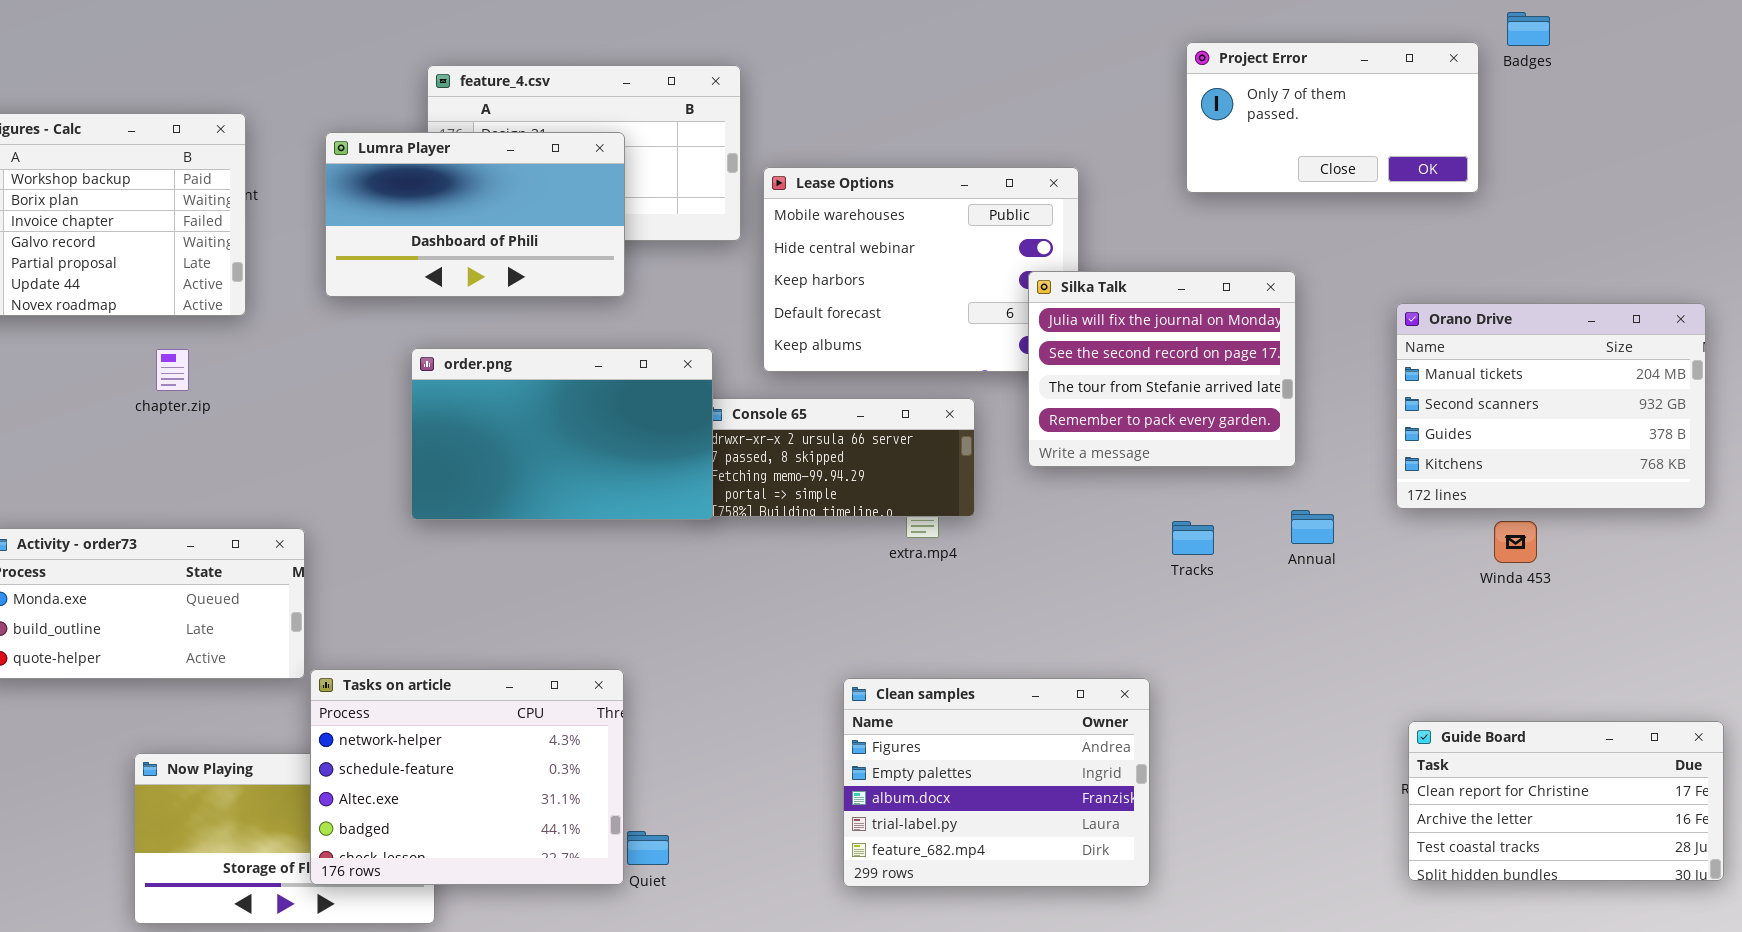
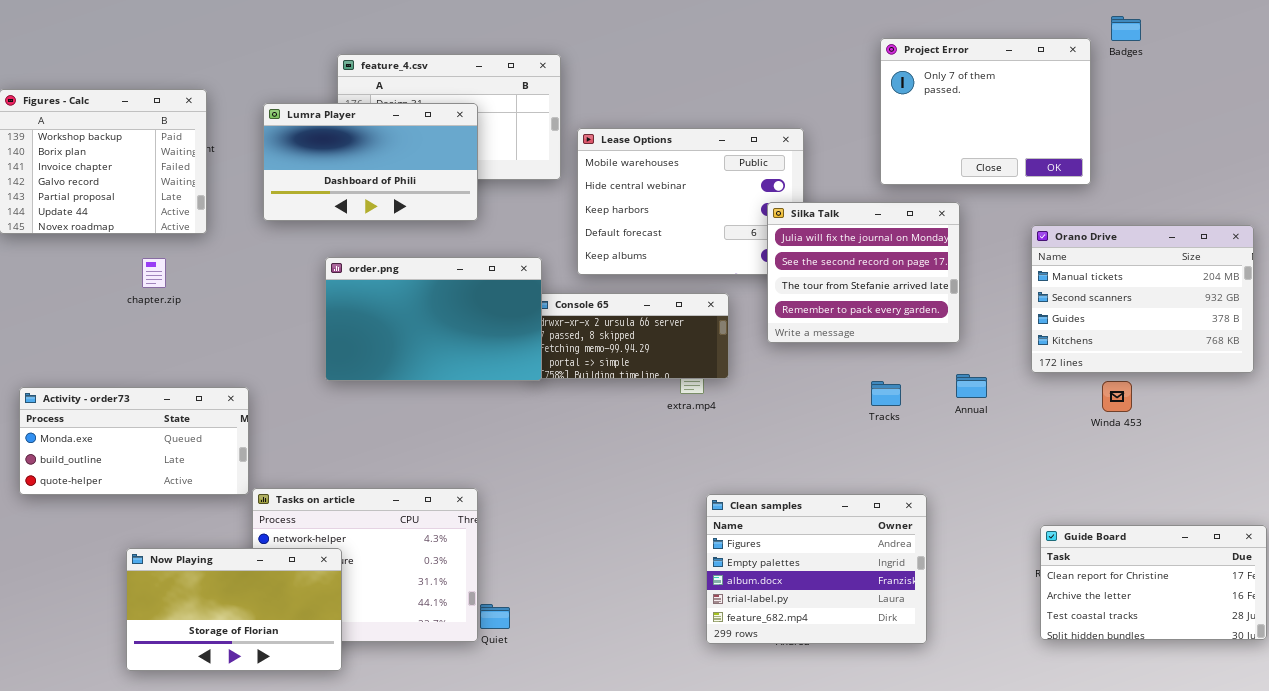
Project Error: [1186,42,1479,193] -> [880,38,1091,185], resized
Clean samples: [843,678,1150,887] -> [706,494,927,644], moved
Now Playing: [134,753,435,924] -> [126,548,342,671], raised

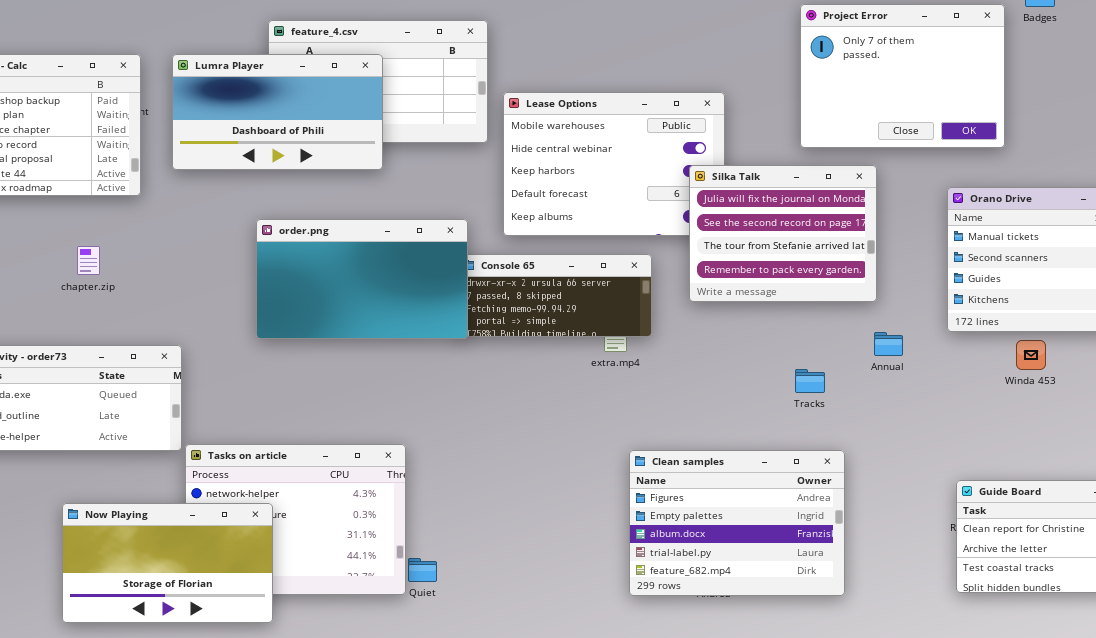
Lumra Player: [263,103,478,221] -> [172,54,383,170], moved
chapter.zip: [142,258,166,288] -> [77,246,100,275], moved
Tracks: [871,381,901,406] -> [795,369,825,393], moved

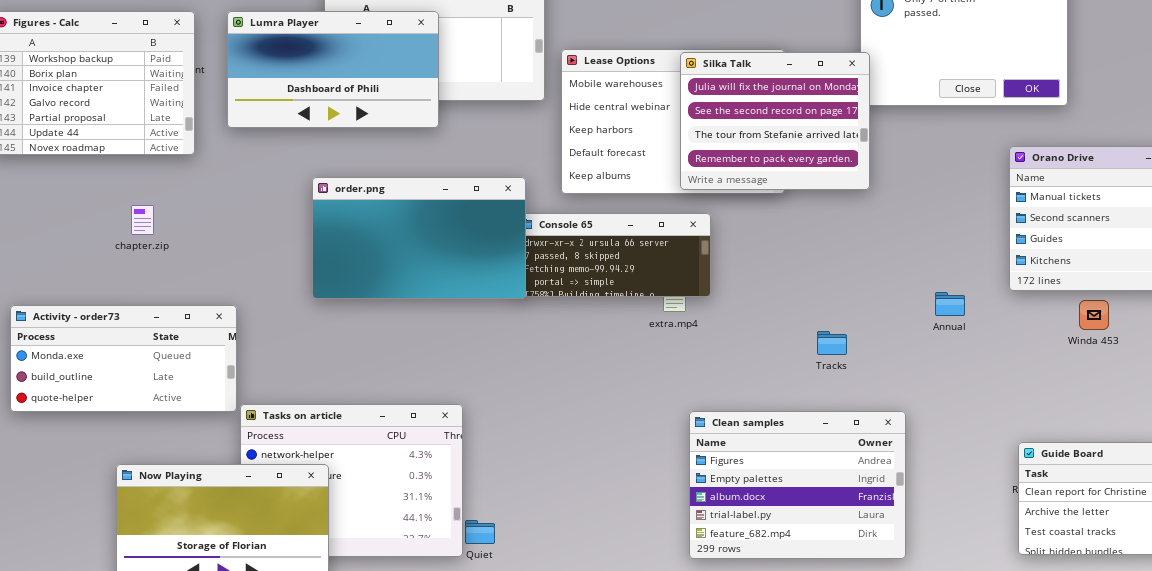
Silka Talk: [689,165,877,302] -> [680,52,870,190], moved
Tracks: [795,369,825,393] -> [817,331,847,355], moved

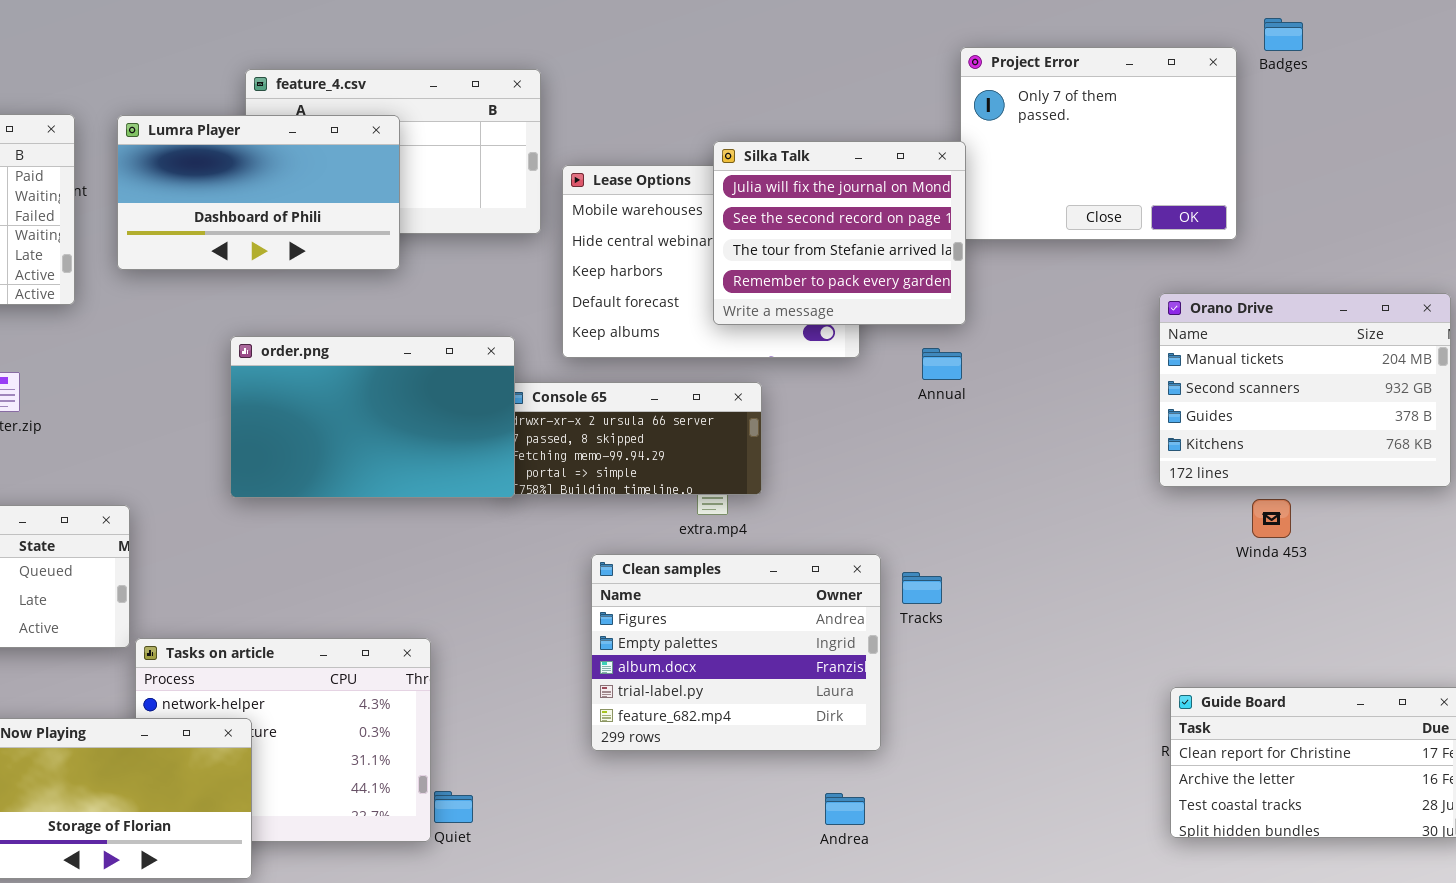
Silka Talk: [680,52,870,190] -> [713,141,966,325], moved
Annual: [935,292,965,316] -> [922,348,962,380], moved
Tracks: [817,331,847,355] -> [902,572,942,604], moved
Clean samples: [689,411,906,559] -> [591,554,881,751], moved

